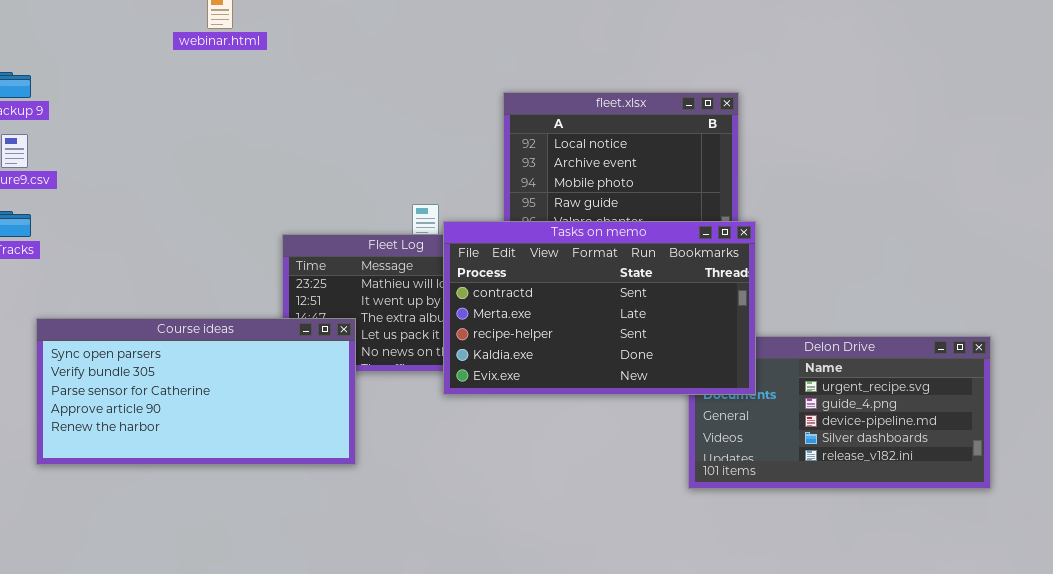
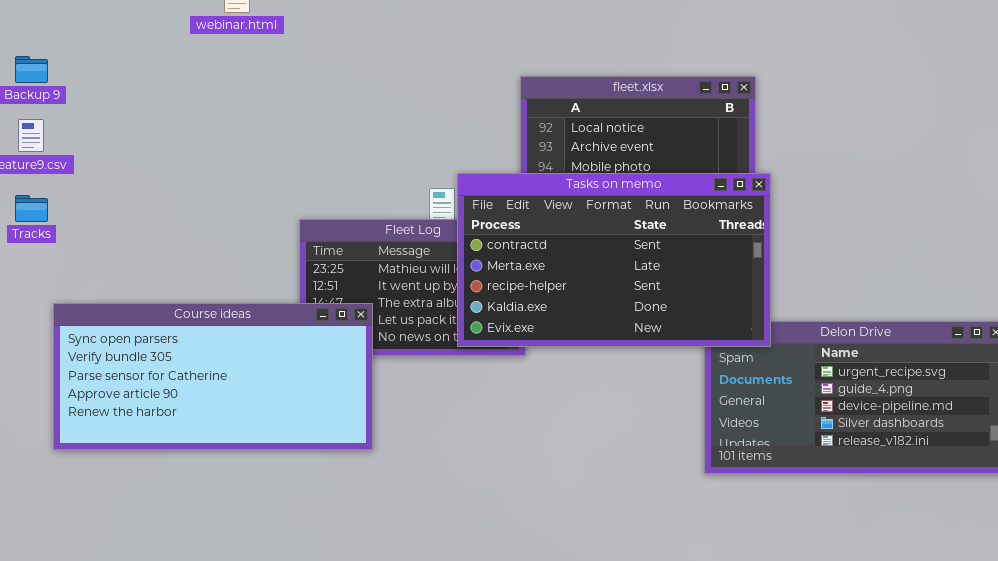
Tasks on memo: [443,221,756,395] -> [457,173,771,347], moved

